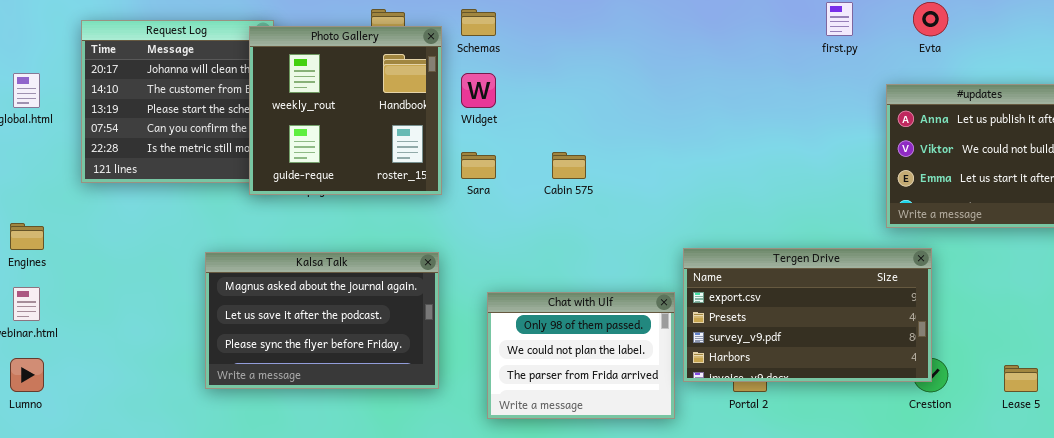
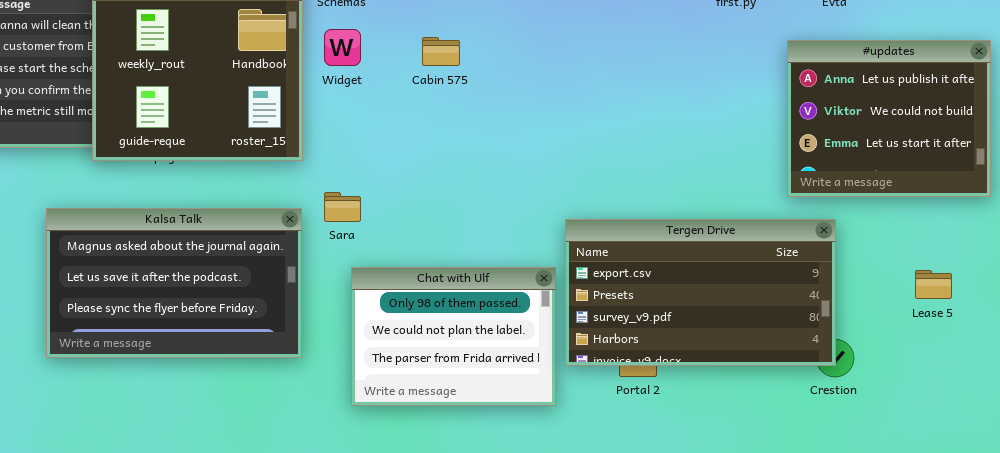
Sara: [461,152,496,179] -> [324,192,361,222], moved
Cabin 575: [552,152,586,179] -> [422,37,460,66], moved
Kalsa Talk: [205,252,439,389] -> [46,208,302,358], moved
Lease 5: [1004,365,1038,392] -> [915,270,952,299], moved

